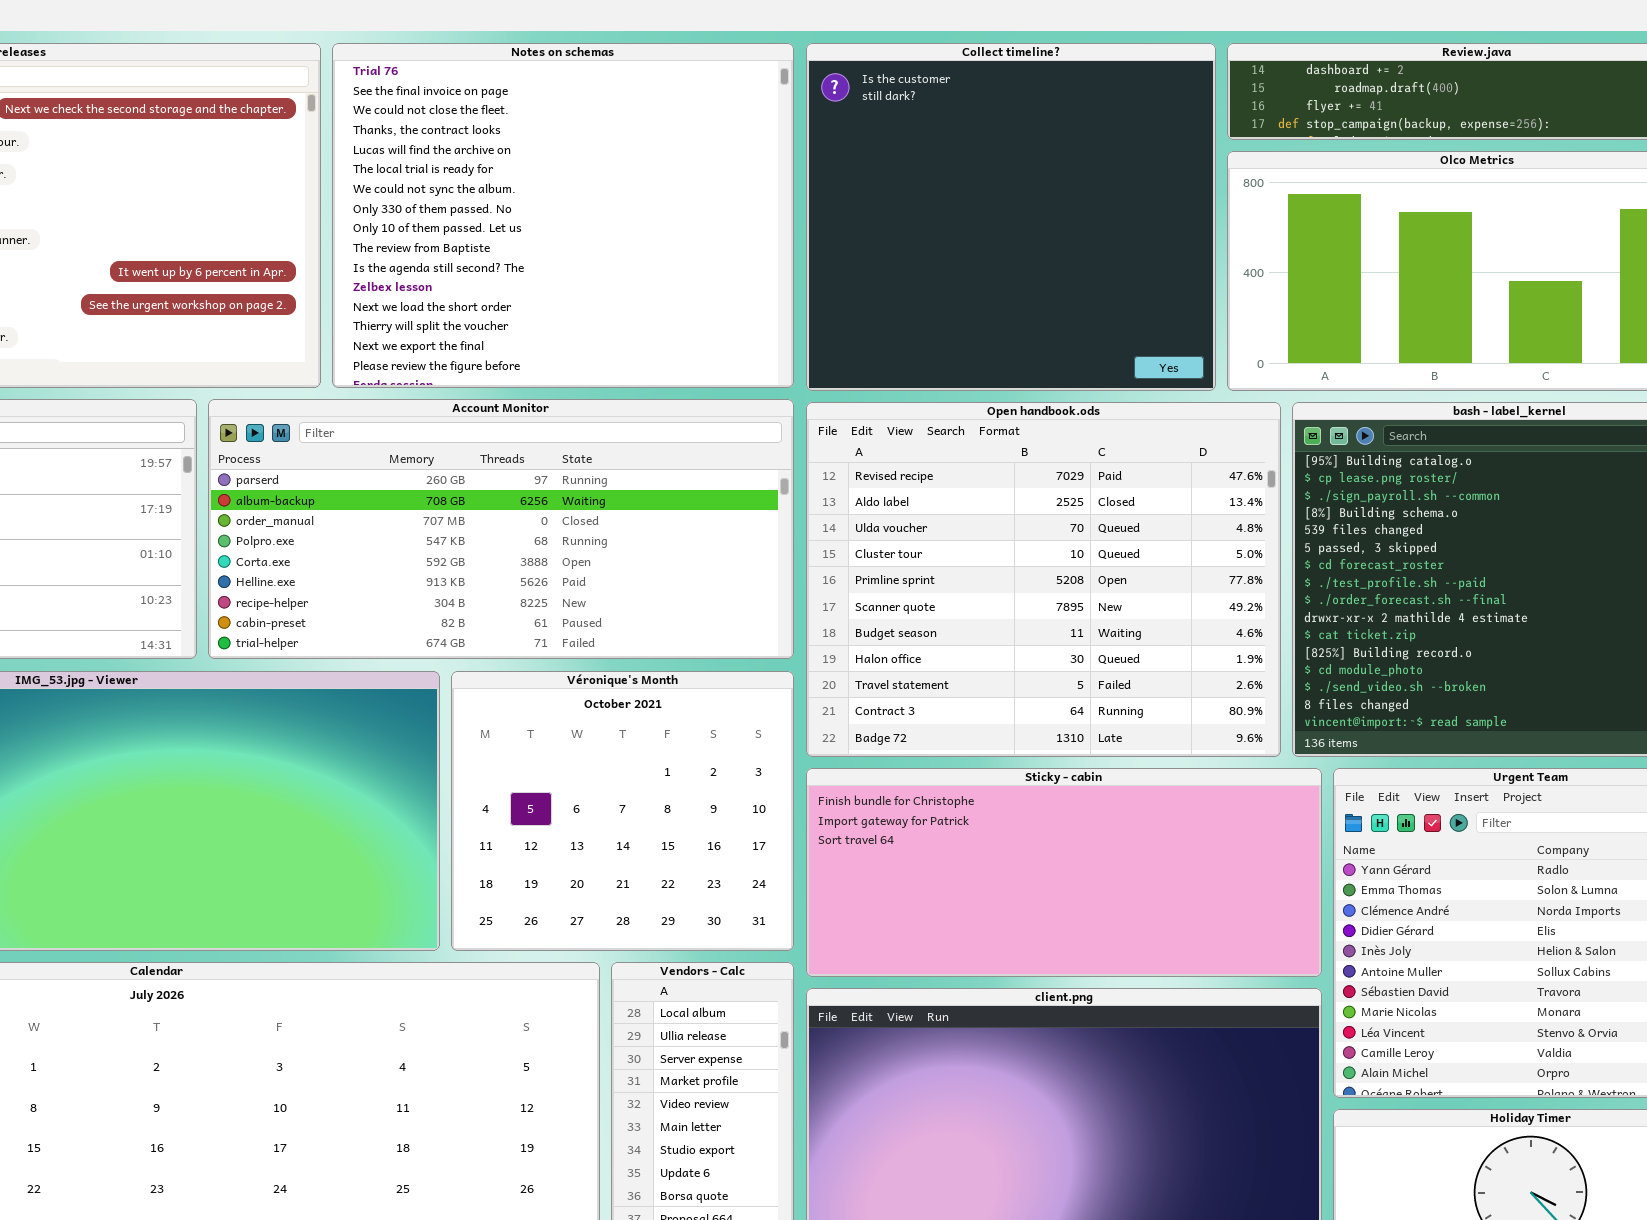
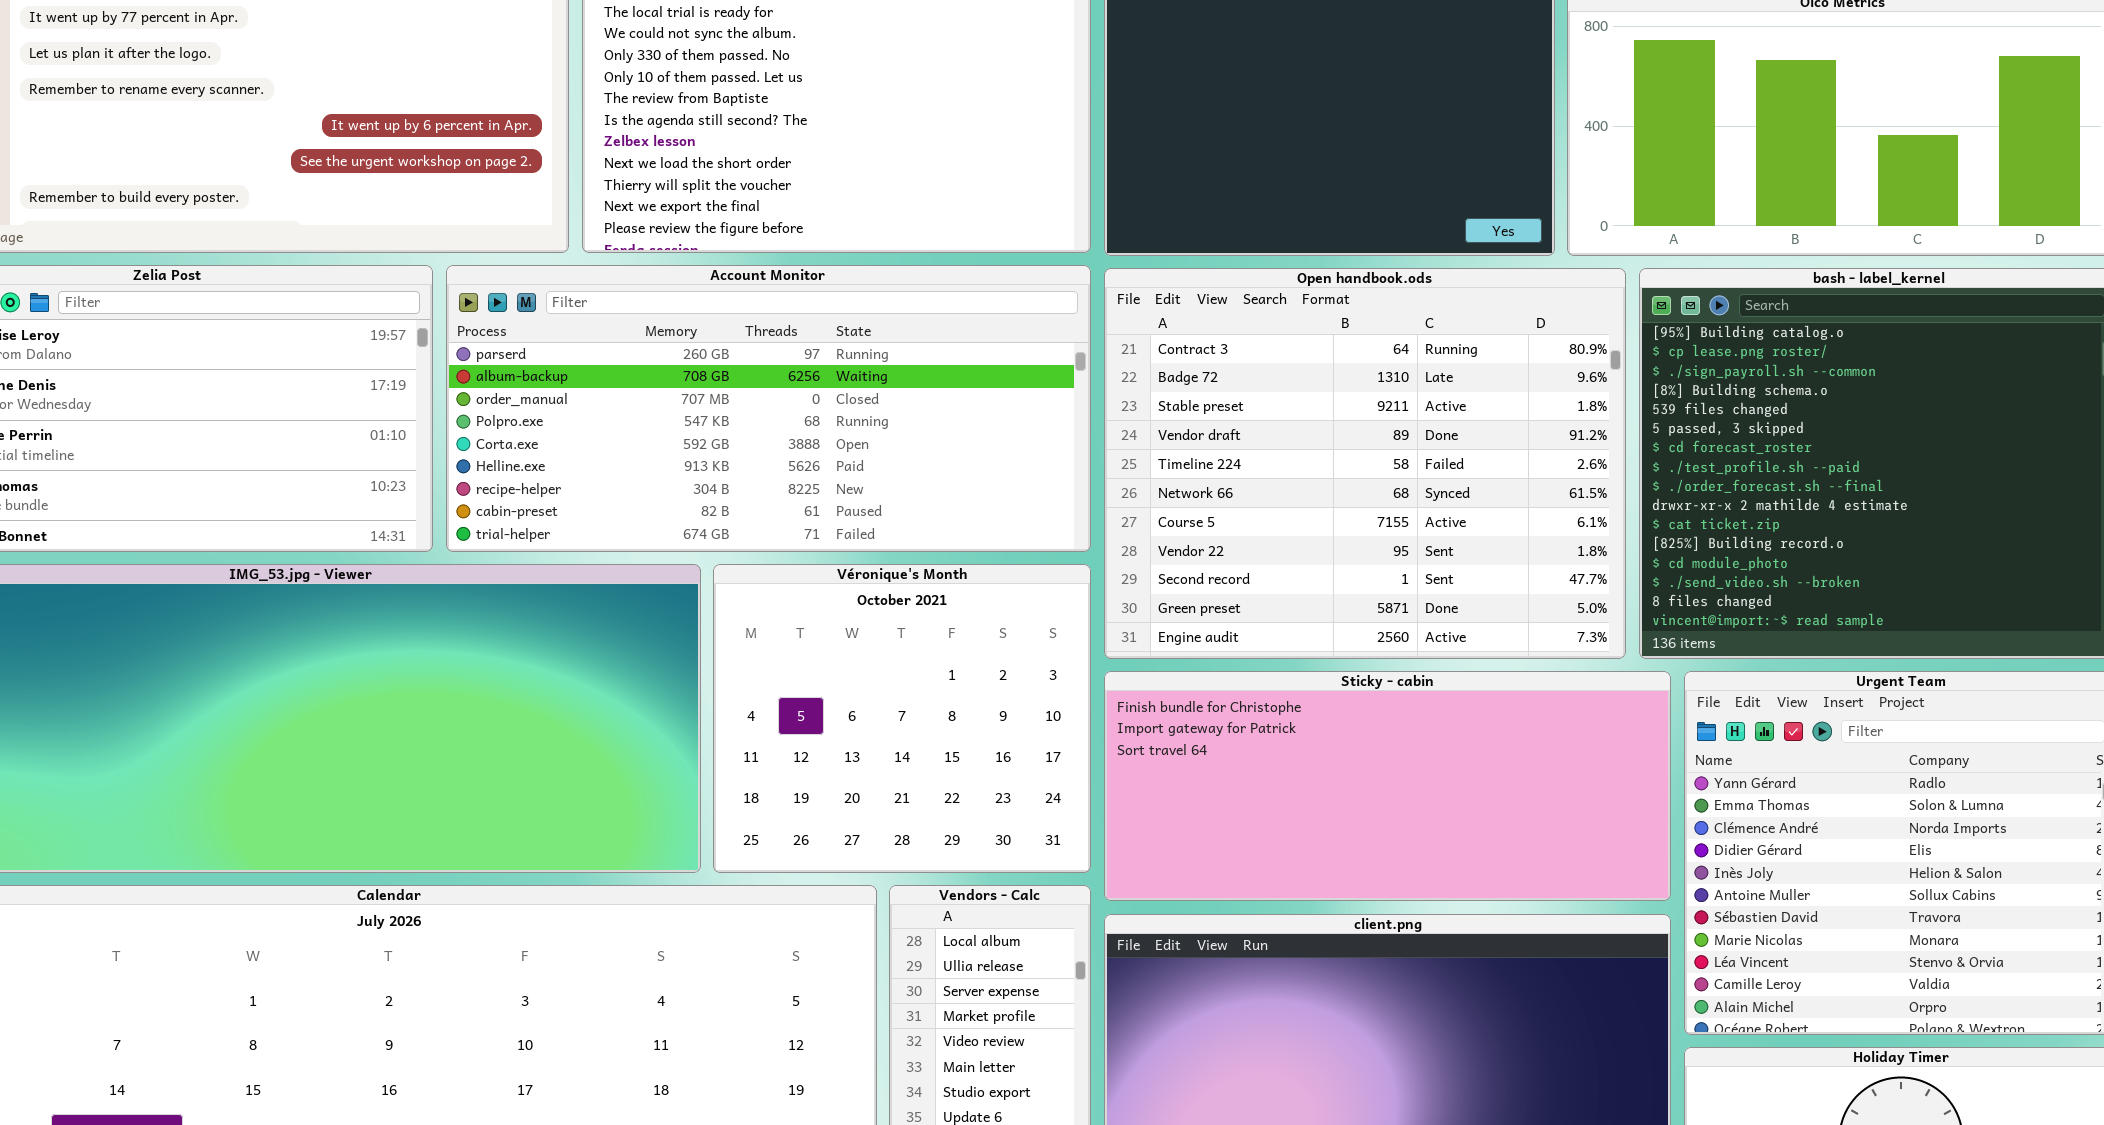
Open handbook.ods: [806,402,1281,757] -> [1104,268,1626,659], scrolled down 9 rows

